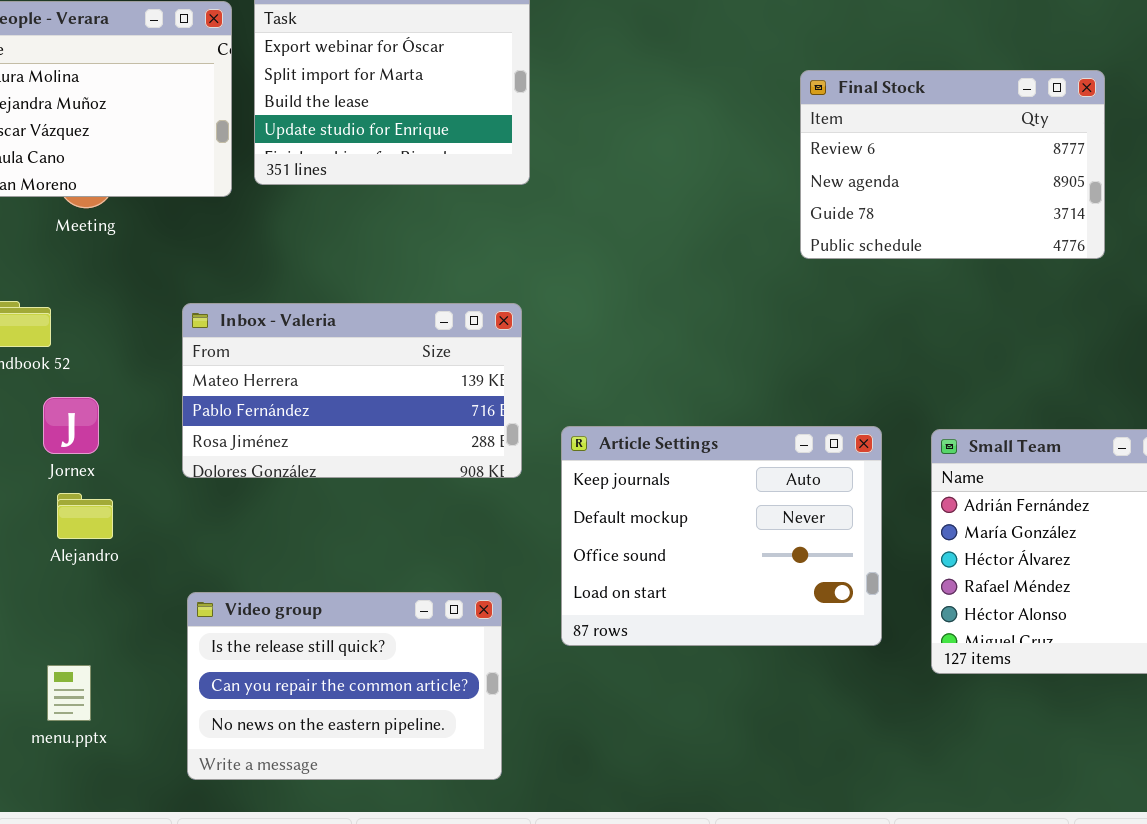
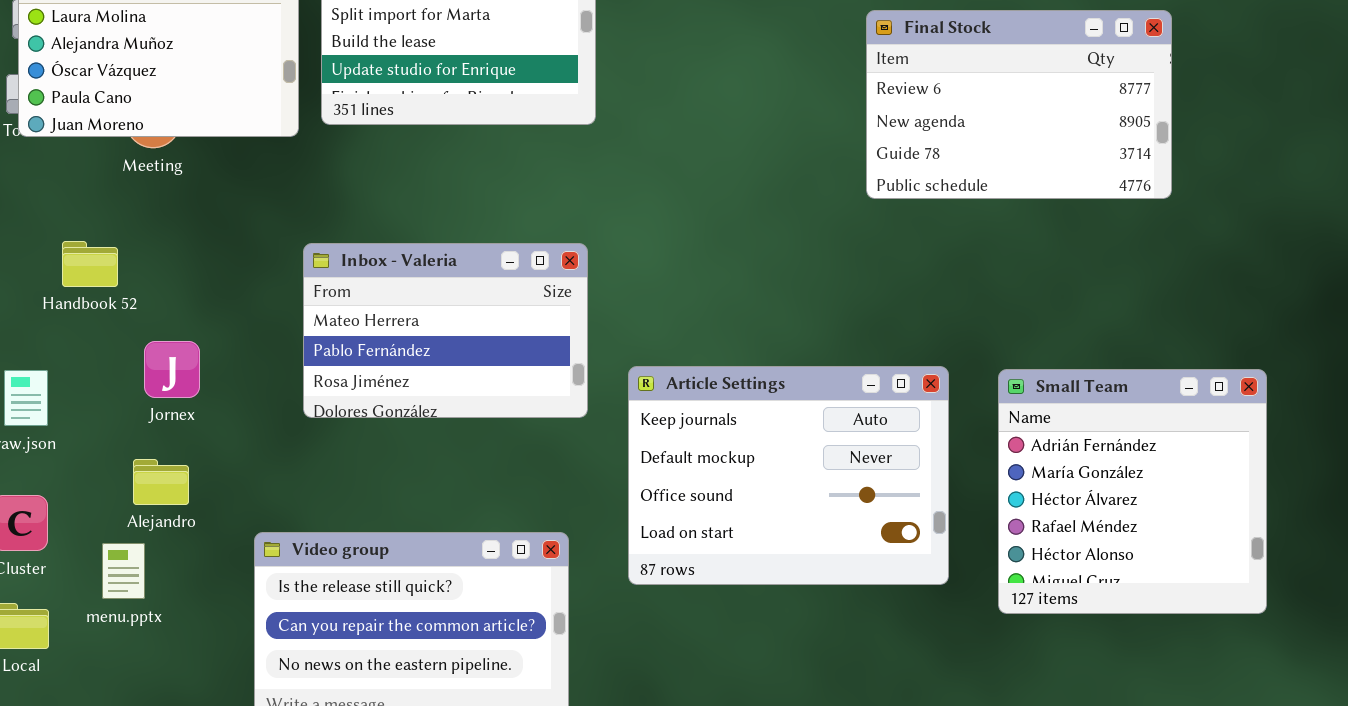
Inbox - Valeria: [182,303,522,478] -> [303,243,588,418], resized
Jornex: [43,397,99,454] -> [144,341,200,398], moved
Alejandro: [57,493,113,539] -> [133,459,189,505], moved
menu.pptx: [47,665,91,721] -> [102,543,145,599], moved

